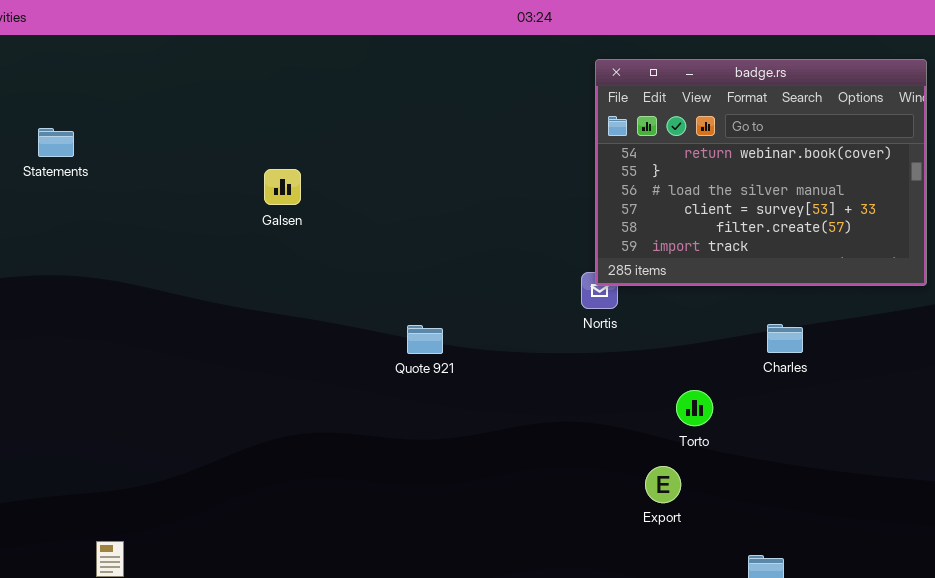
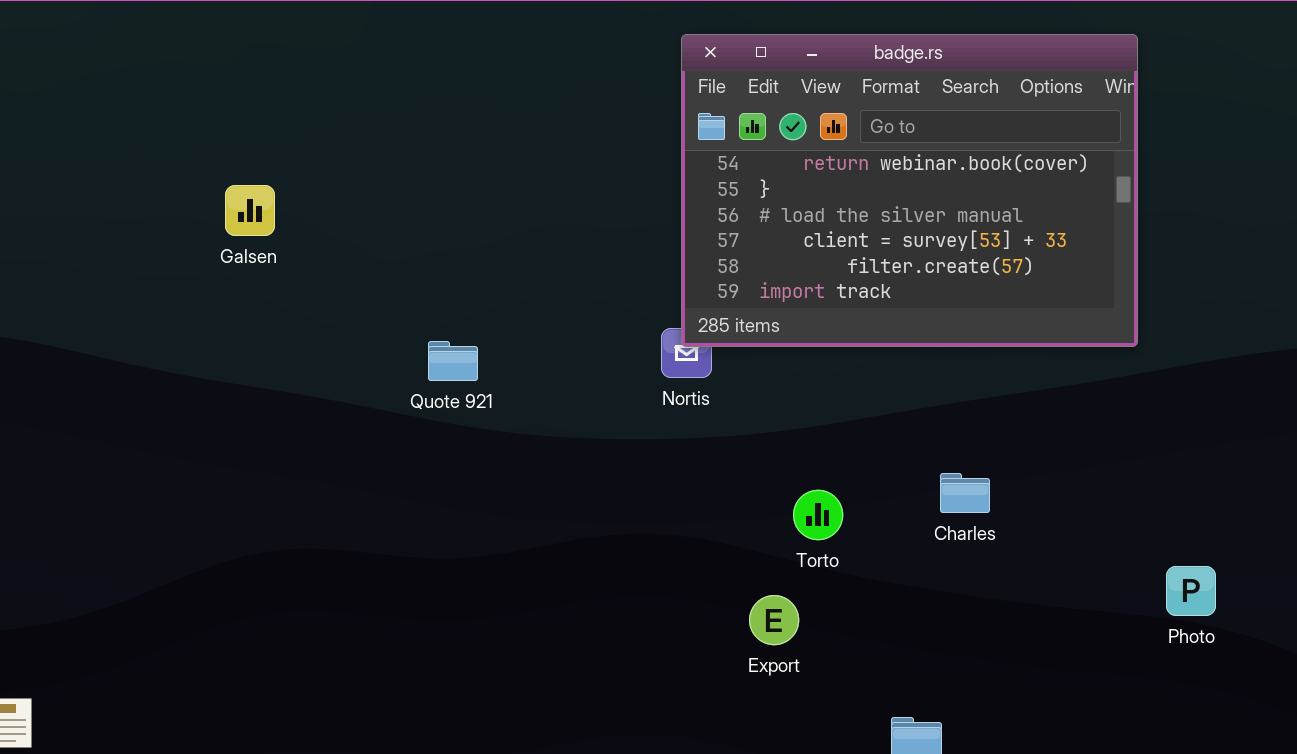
Charles: [767,324,803,353] -> [940,473,990,513], moved
Quote 921: [407,325,443,354] -> [428,341,478,381], moved

